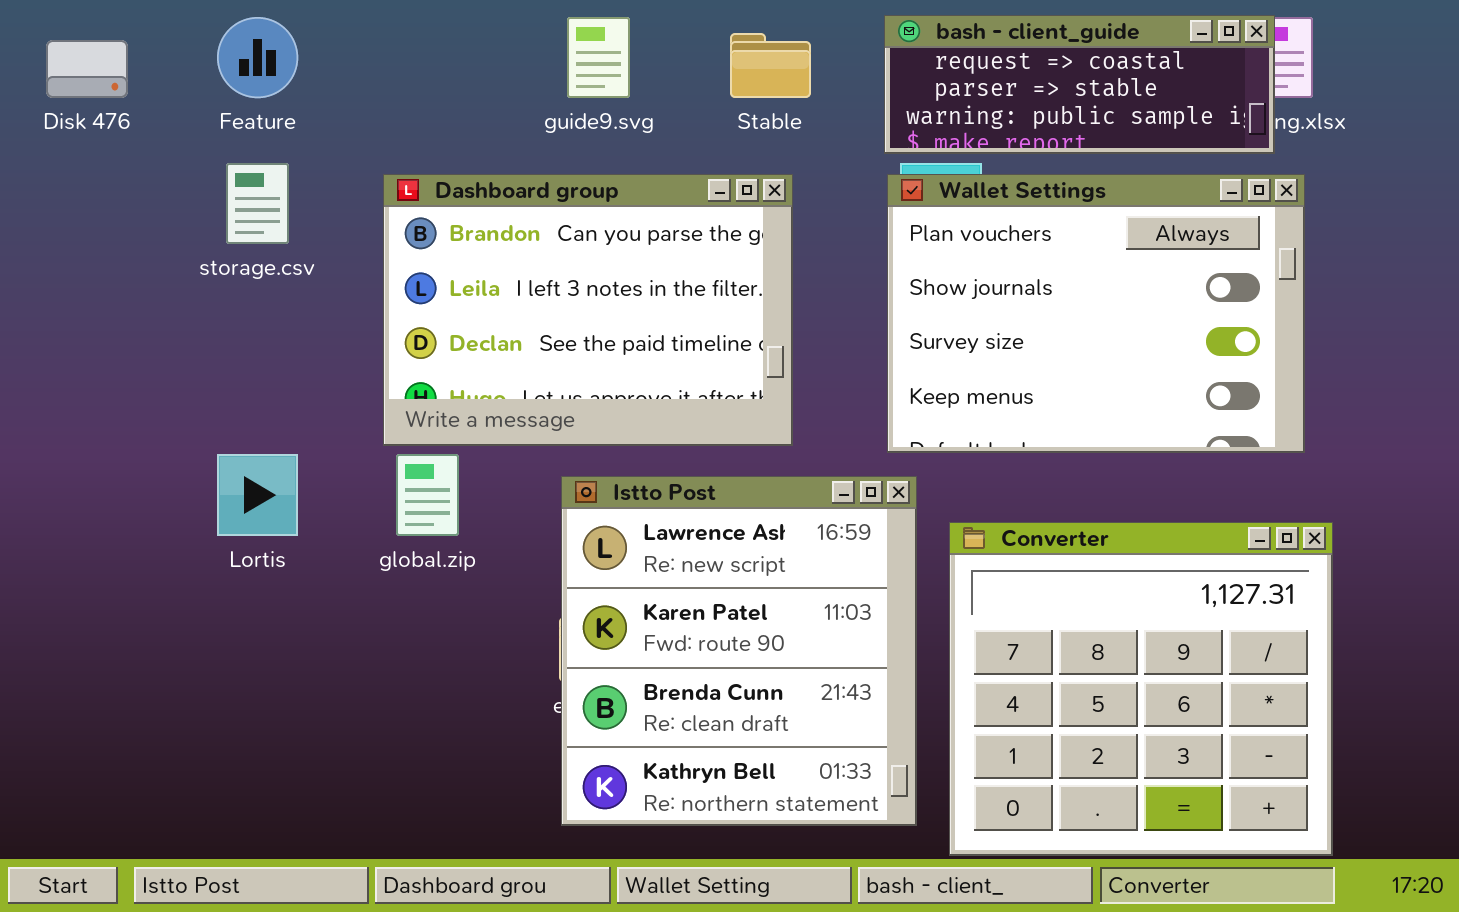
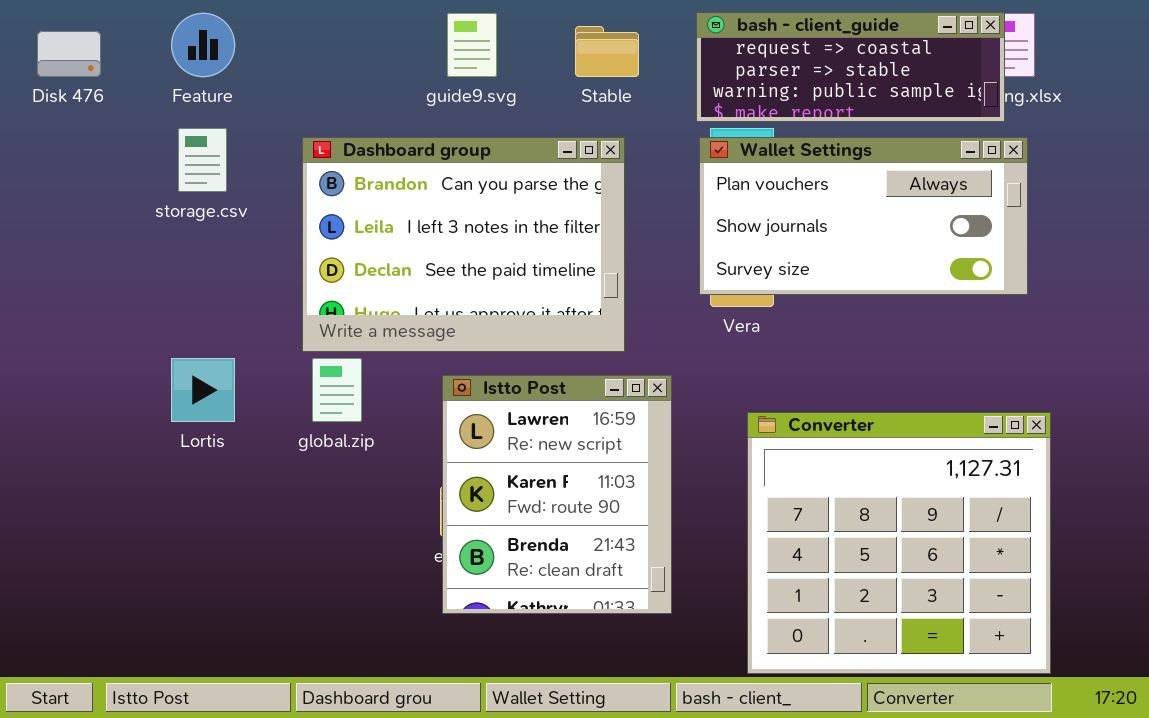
Wallet Settings: [887,174,1305,453] -> [699,137,1028,295], resized
Istto Post: [561,476,917,826] -> [442,375,672,614], resized

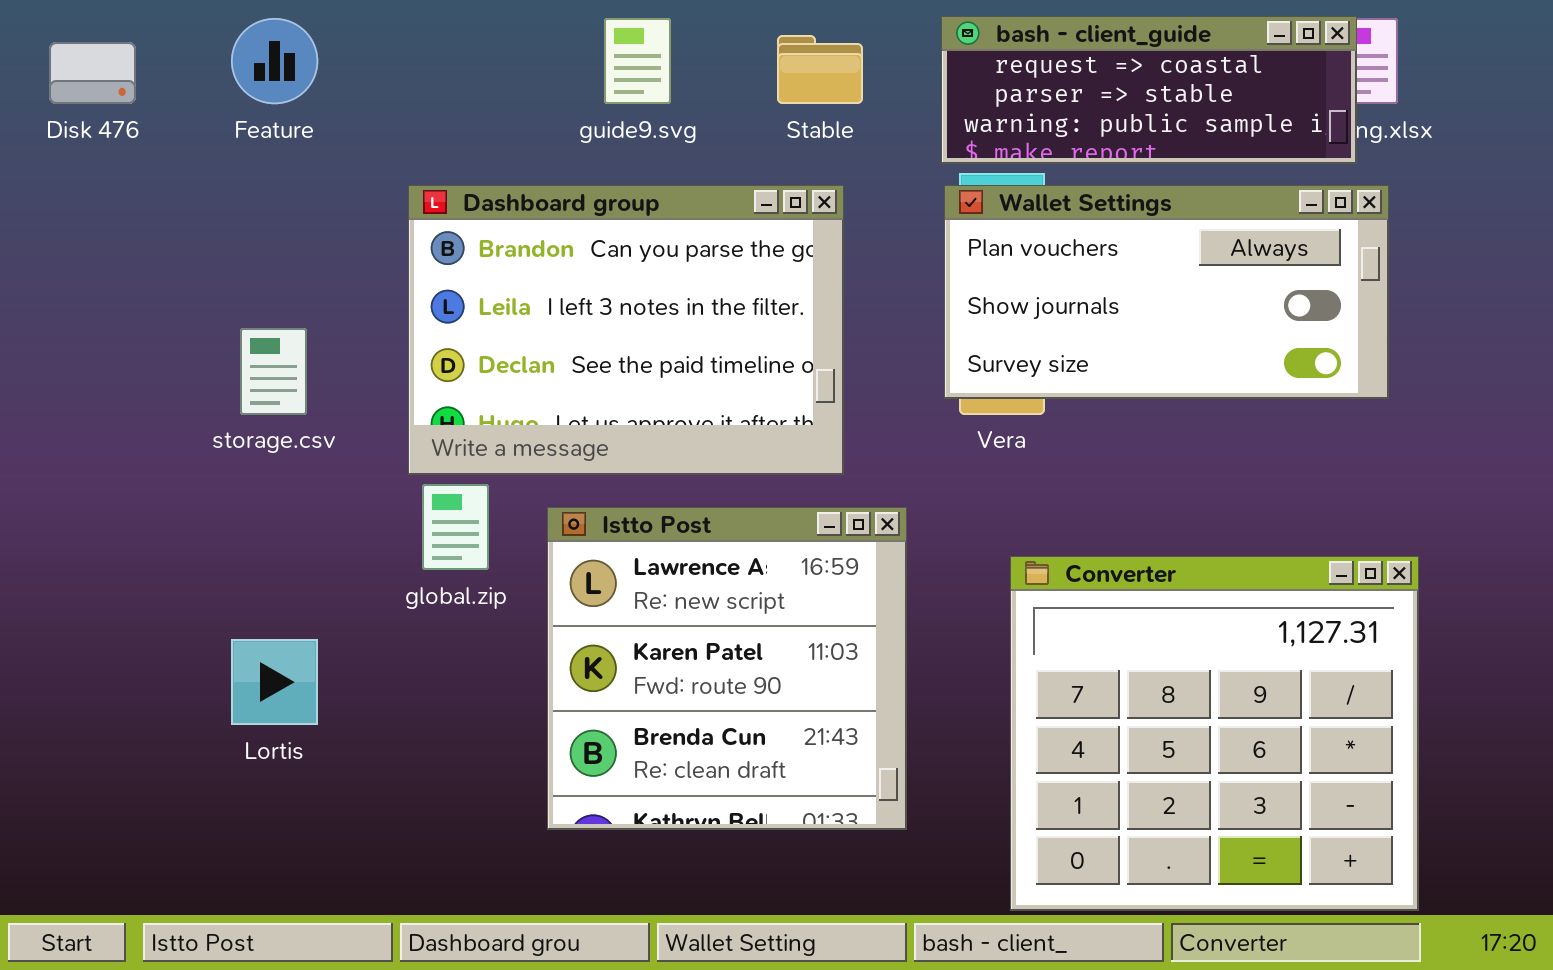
storage.csv: [178,128,227,192] -> [240,328,307,415], moved
Lortis: [171,358,235,422] -> [231,639,318,725], moved
Istto Post: [442,375,672,614] -> [547,507,907,830], resized

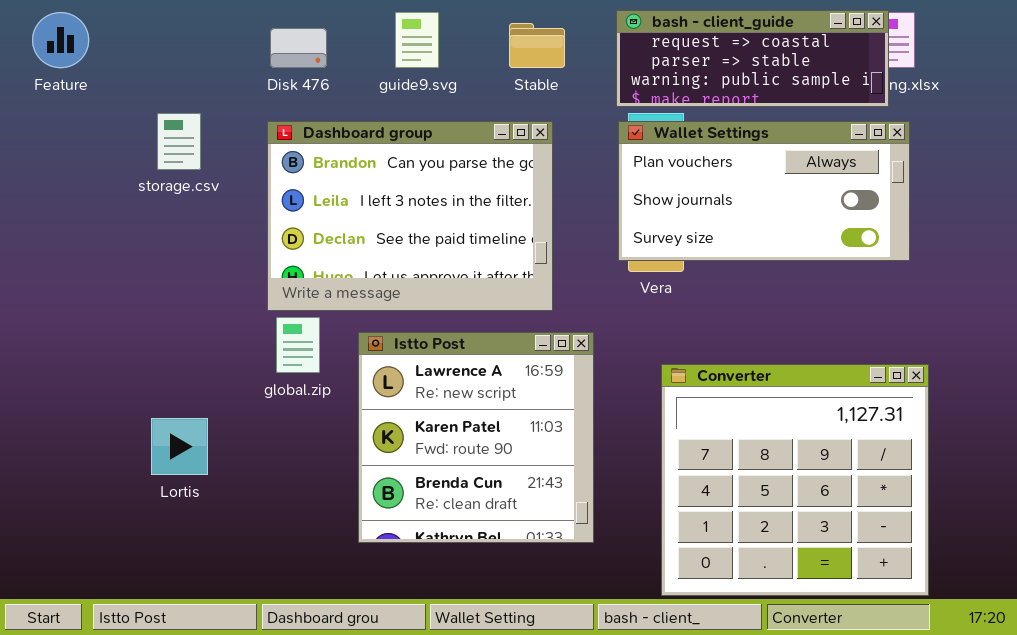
Feature: [231,18,318,104] -> [32,12,89,68], moved
Disk 476: [49,42,136,104] -> [270,28,327,68], moved
storage.csv: [240,328,307,415] -> [157,113,201,170], moved

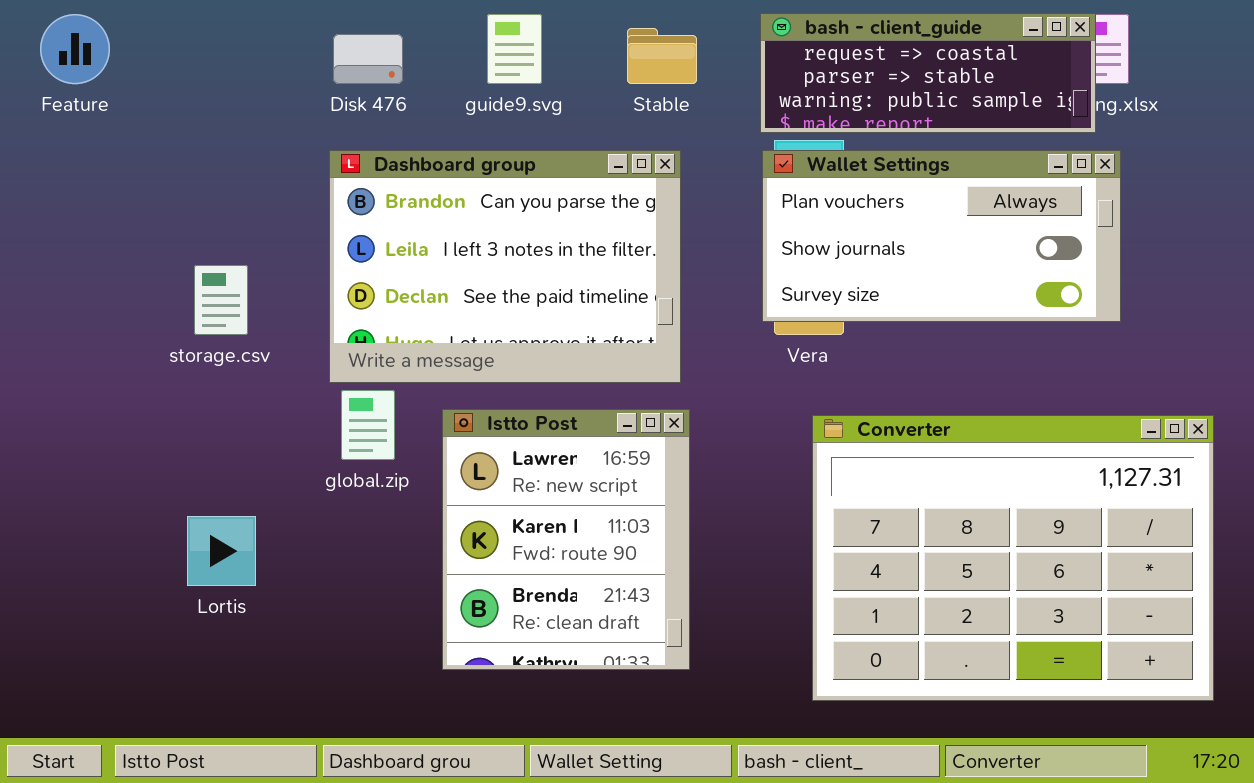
storage.csv: [157,113,201,170] -> [194,265,248,335], moved
Istto Post: [358,332,594,543] -> [442,409,690,670], resized
Converter: [661,364,929,596] -> [812,415,1214,701], moved, resized

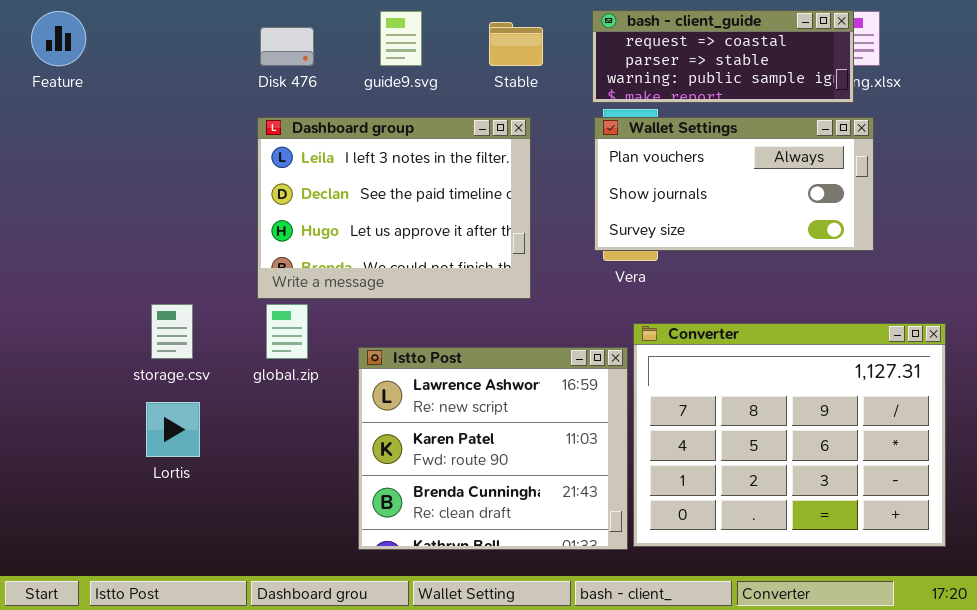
Dashboard group: [329,150,681,383] -> [257,117,531,299], scrolled down 1 row
storage.csv: [194,265,248,335] -> [151,304,193,359], moved
Istto Post: [442,409,690,670] -> [358,347,628,550], moved, resized

